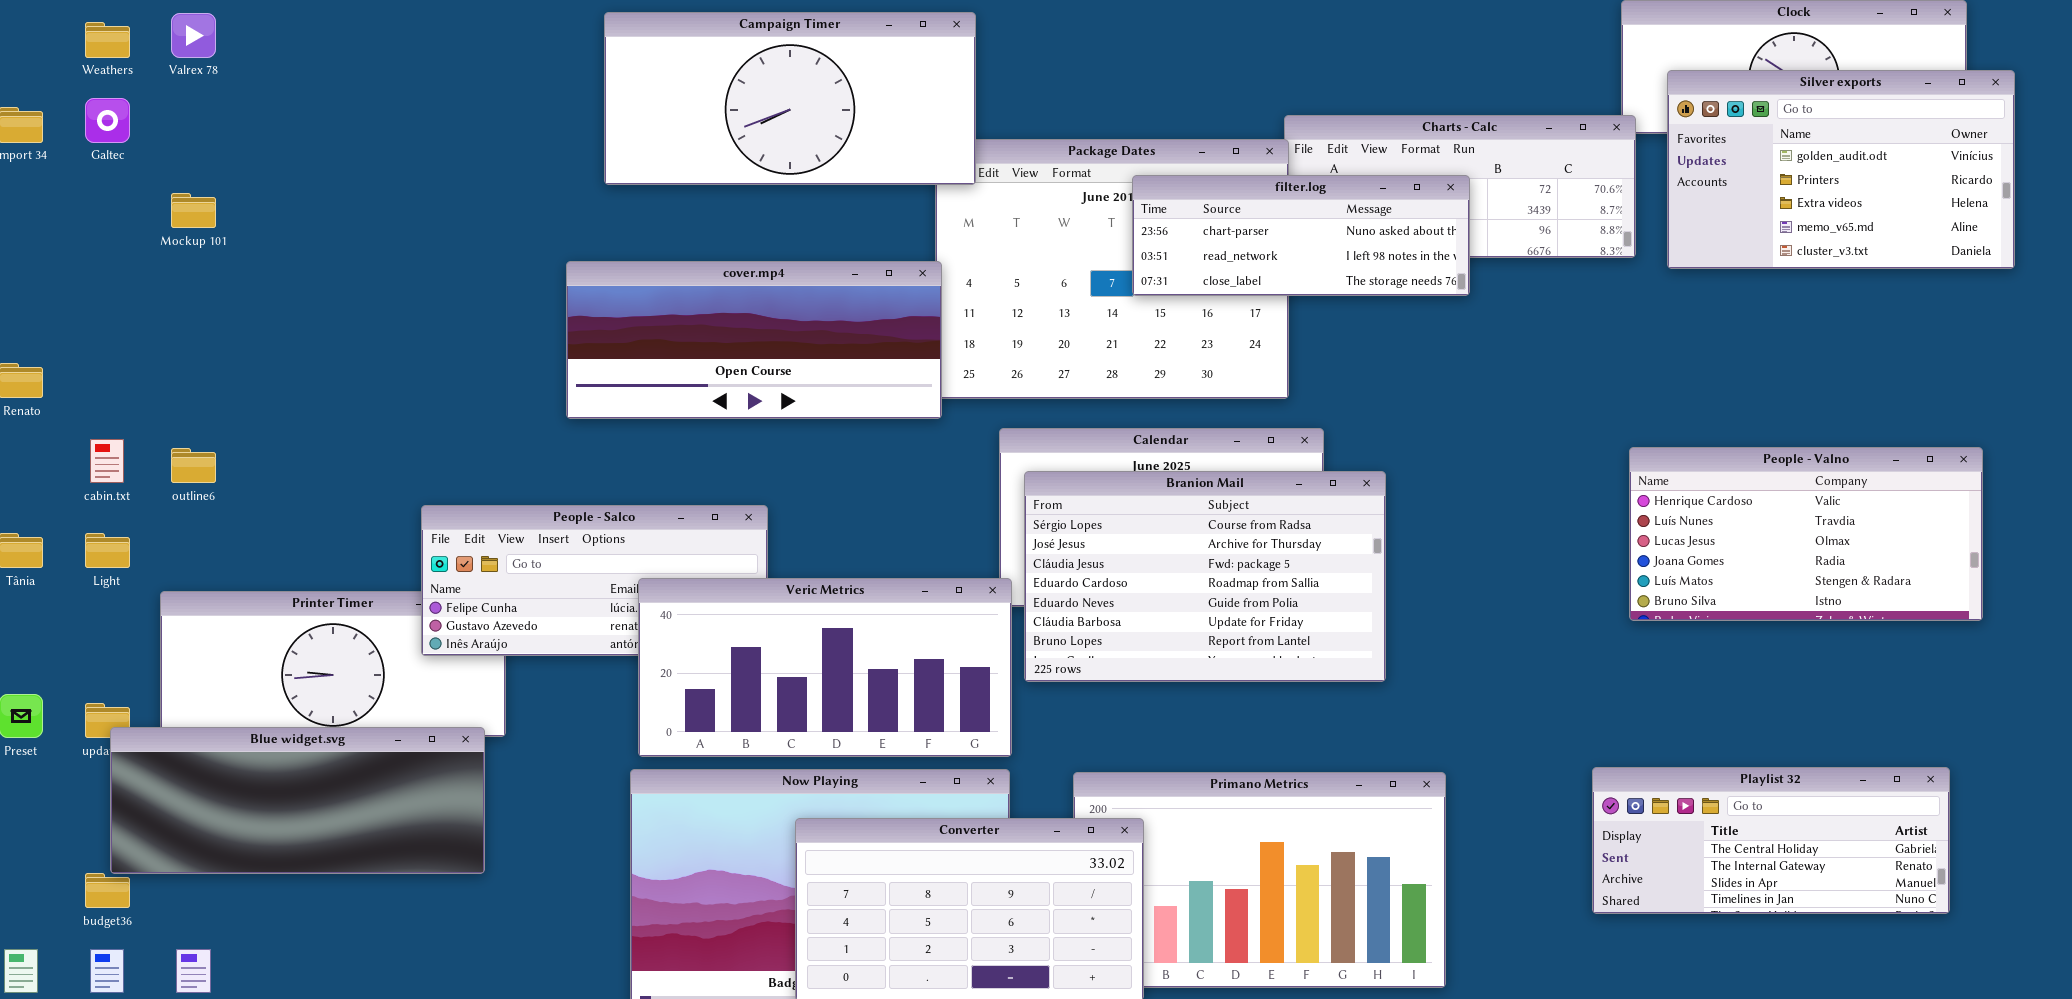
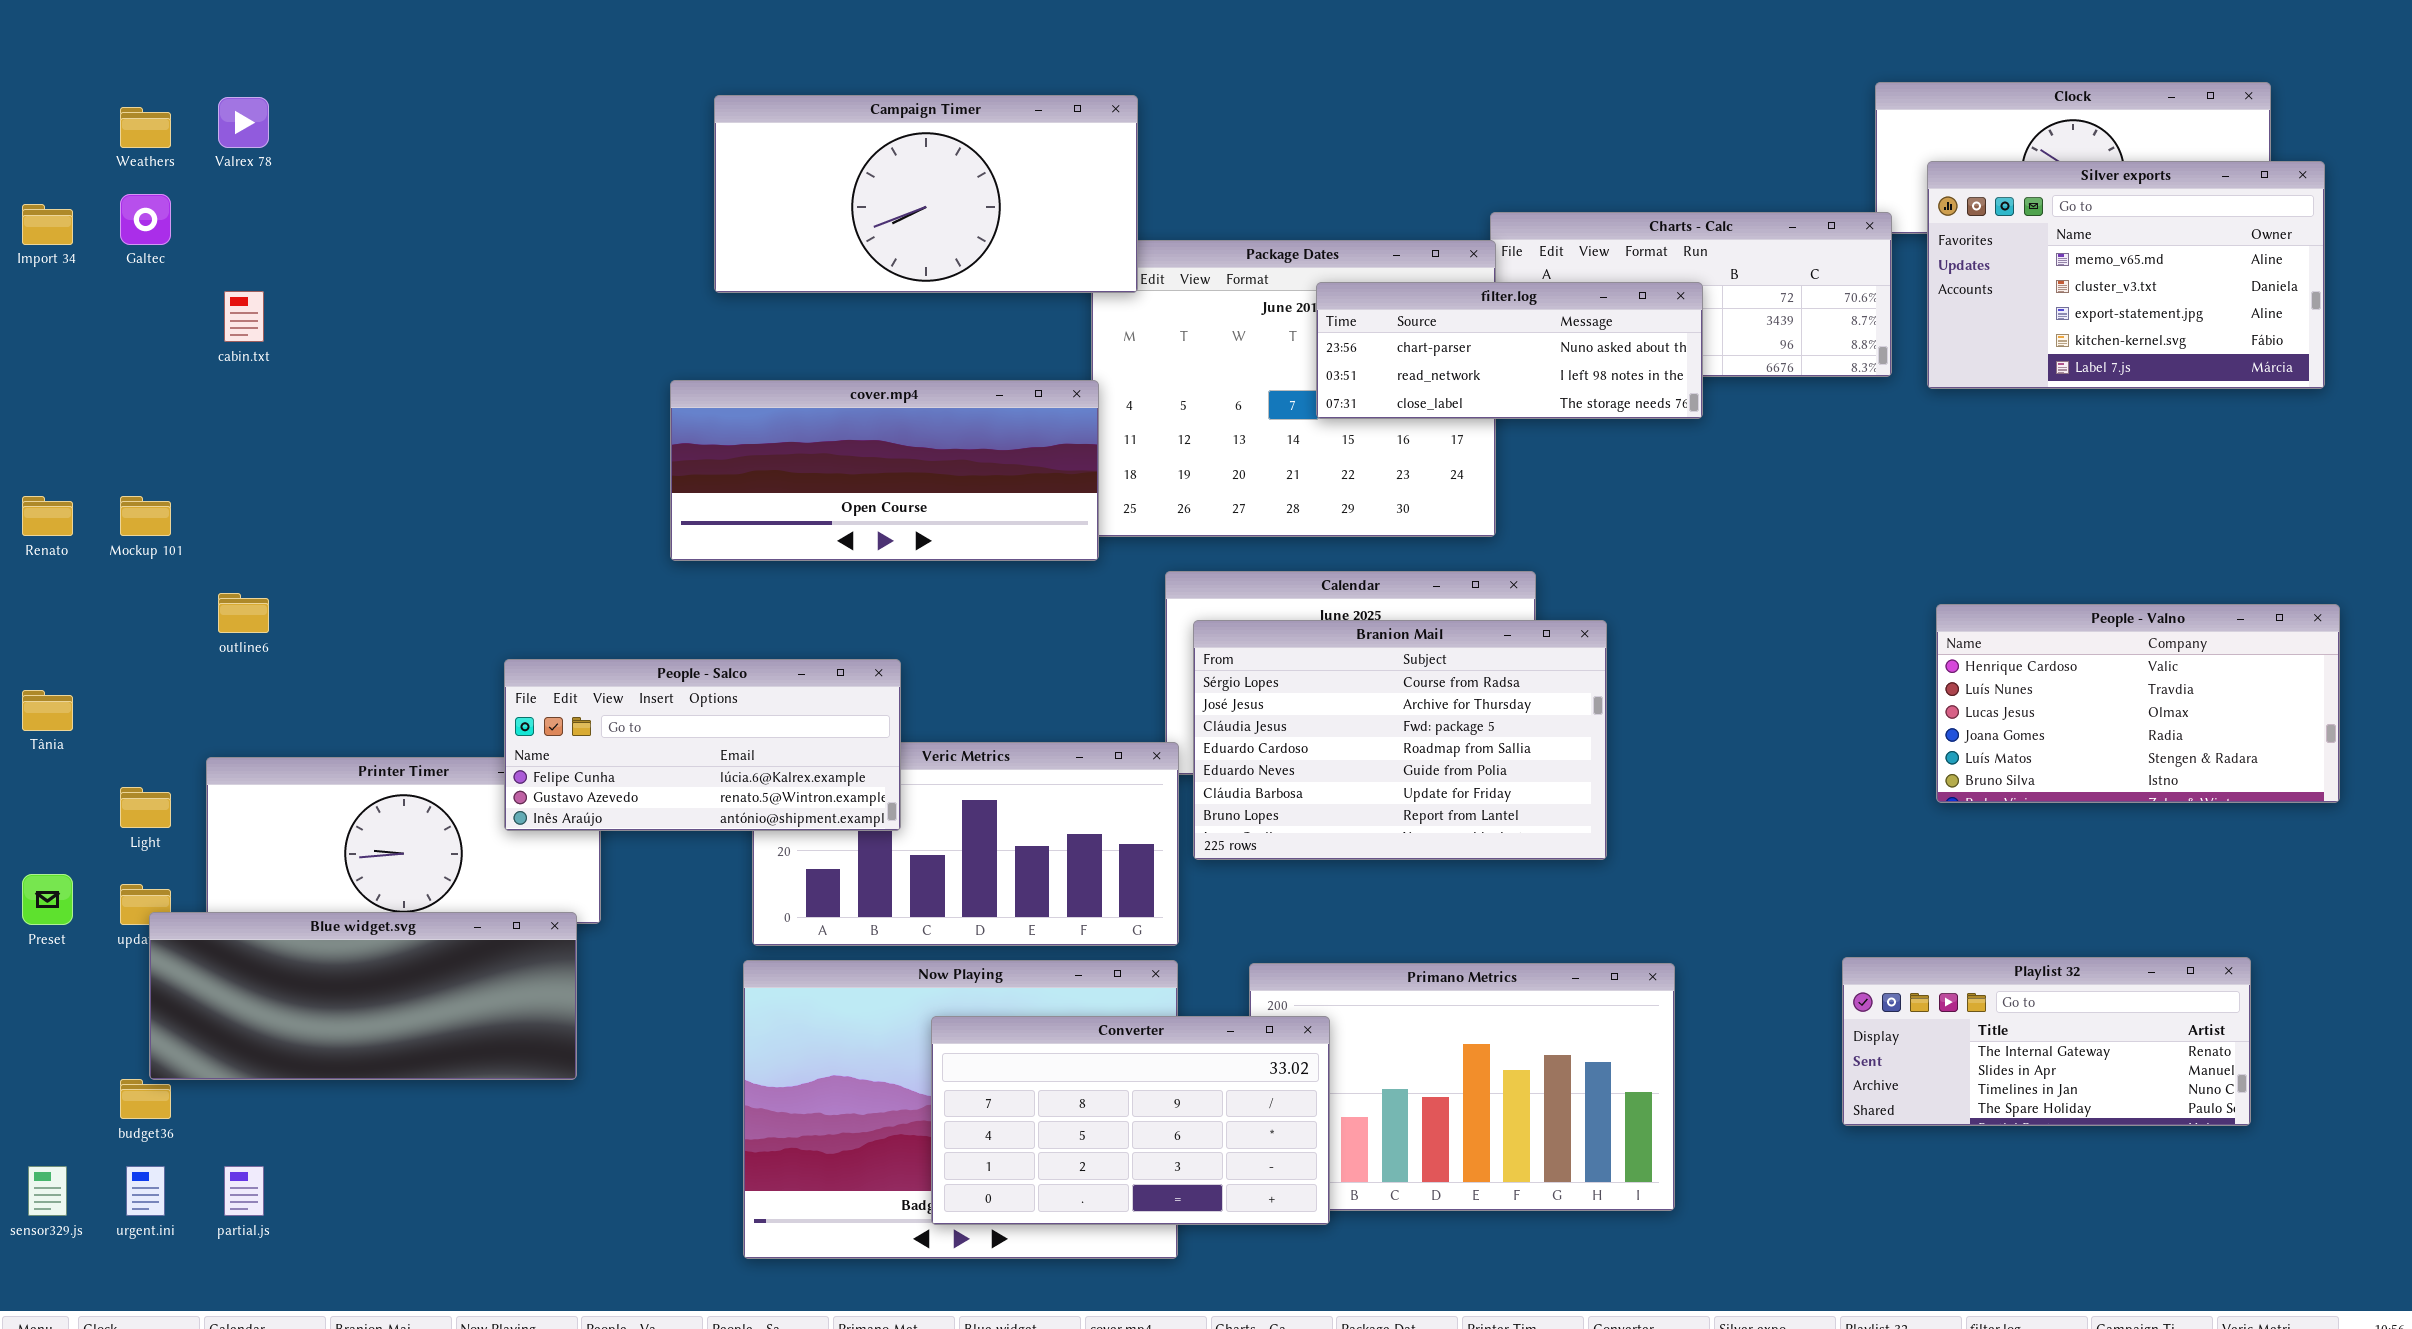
Silver exports: [1667,70,2015,269] -> [1927,161,2325,389], scrolled down 3 rows
Mockup 101: [171,193,216,228] -> [120,496,171,536], moved
cabin.txt: [90,439,124,483] -> [224,291,264,342], moved
People - Valno: [1629,447,1983,621] -> [1936,604,2340,803], moved
People - Salco: [421,505,768,656] -> [504,659,901,831], raised
Light: [85,533,130,568] -> [120,787,171,828], moved
Playlist 32: [1592,767,1950,914] -> [1842,957,2251,1126], scrolled down 1 row

